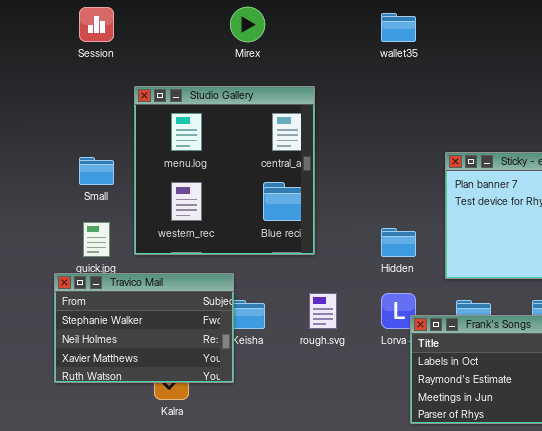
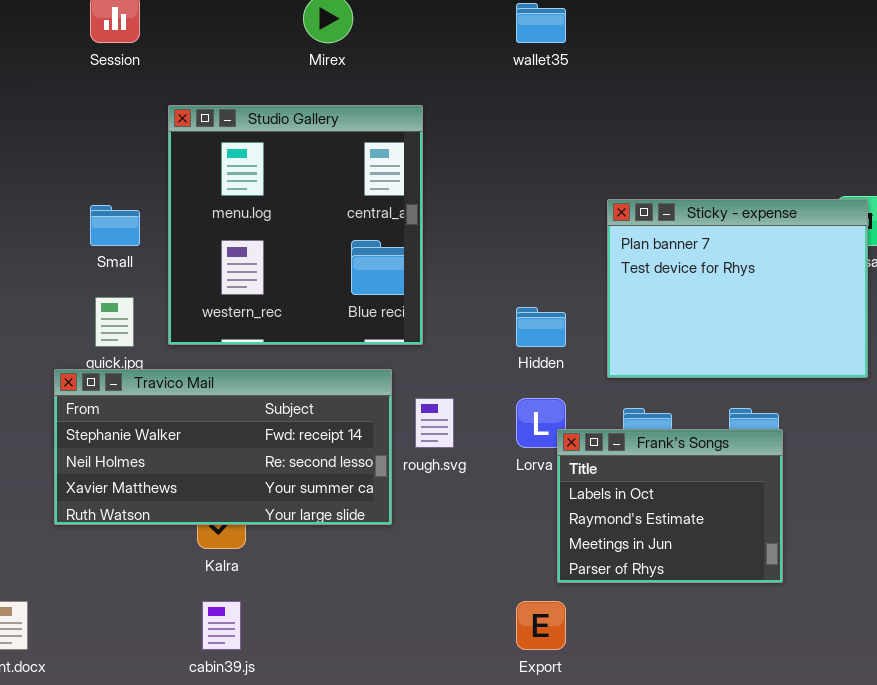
Travico Mail: [54,273,234,383] -> [54,369,392,525], resized

